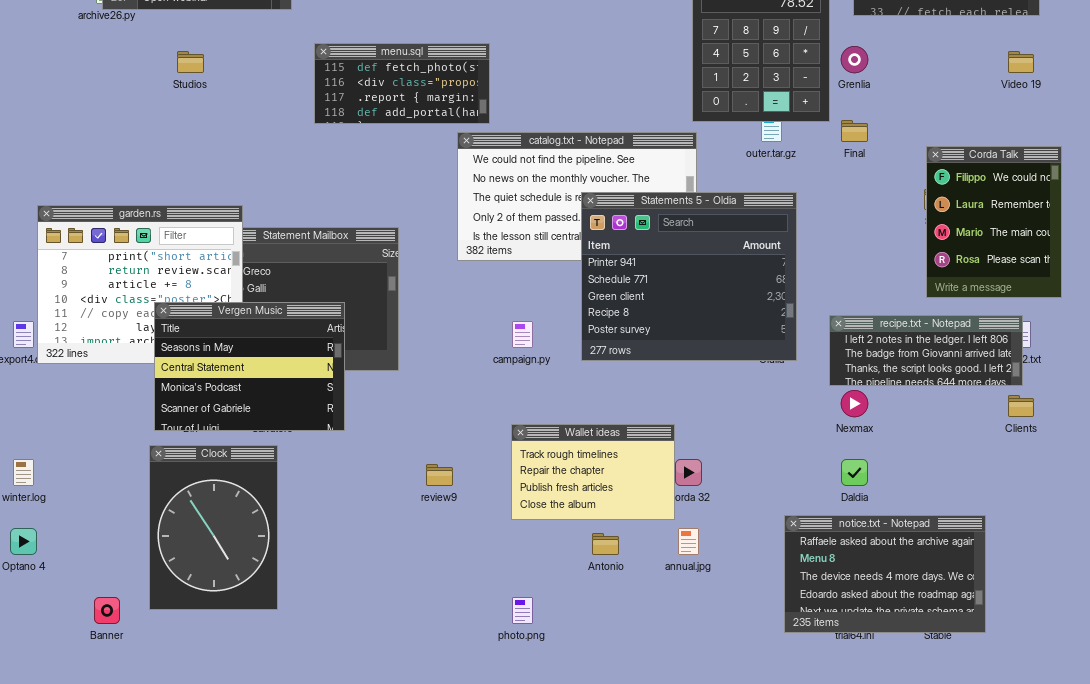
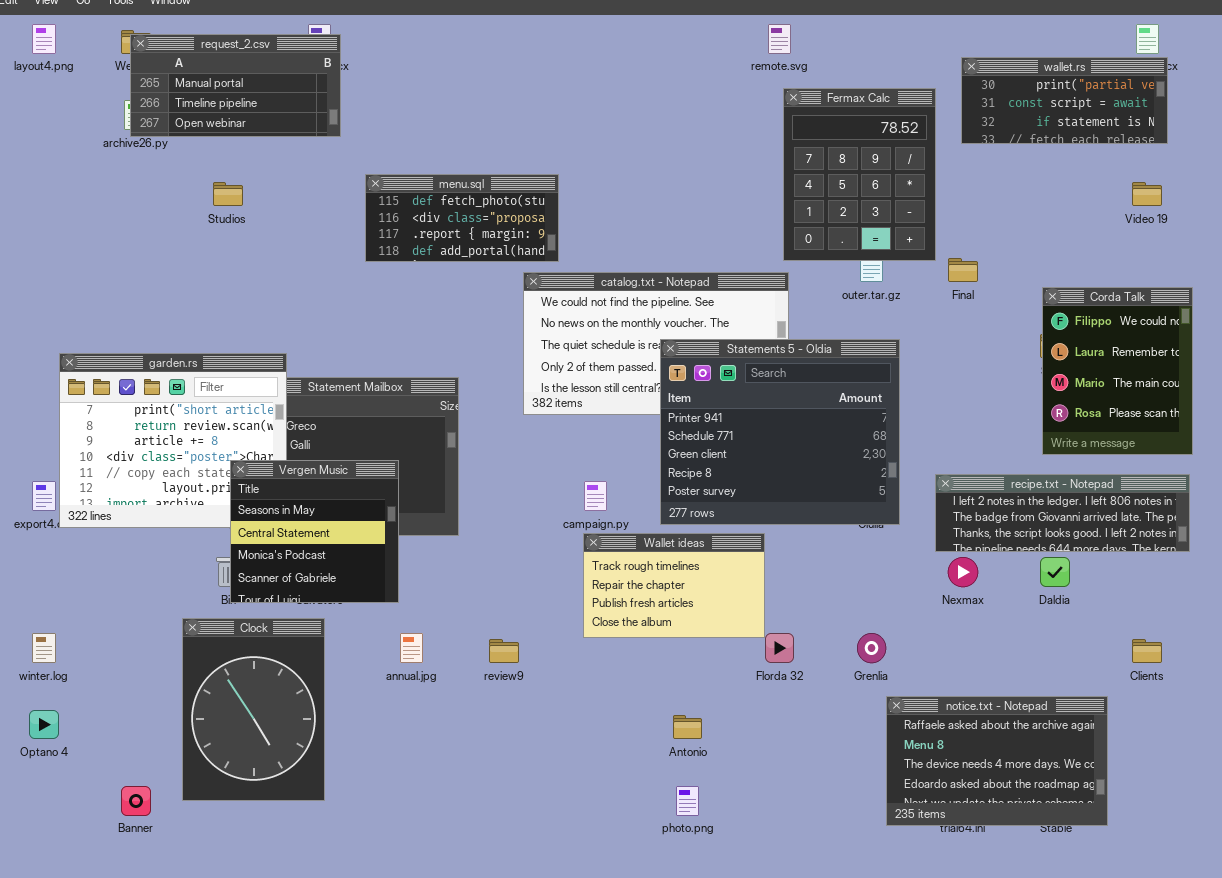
Grenlia: [841,46,868,73] -> [857,633,886,663], moved
Vergen Music: [154,302,345,431] -> [230,460,399,603], resized
recipe.txt - Notepad: [829,315,1023,386] -> [935,474,1190,552], resized
Clients: [1008,395,1034,417] -> [1132,639,1162,663], moved
Wallet ideas: [511,424,675,520] -> [583,533,765,638], moved
Daldia: [841,459,868,486] -> [1040,557,1070,587], moved
annual.jpg: [678,528,699,555] -> [400,633,423,663], moved
photo.png: [512,597,533,624] -> [676,786,699,816], moved

